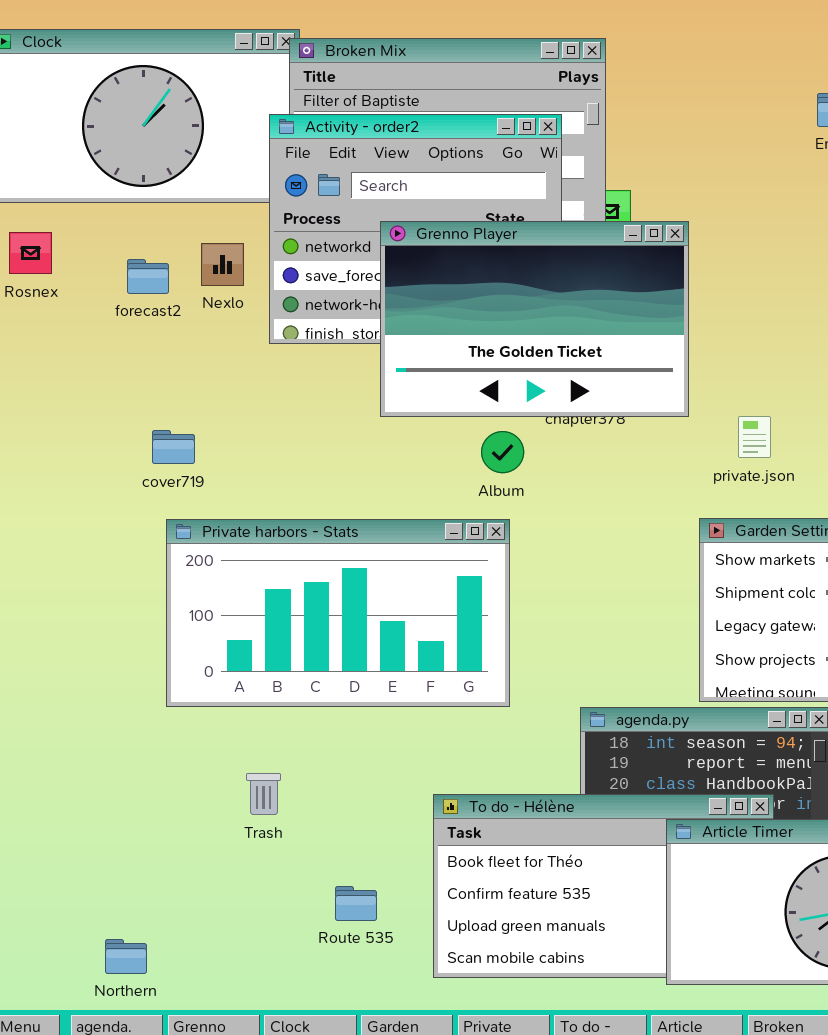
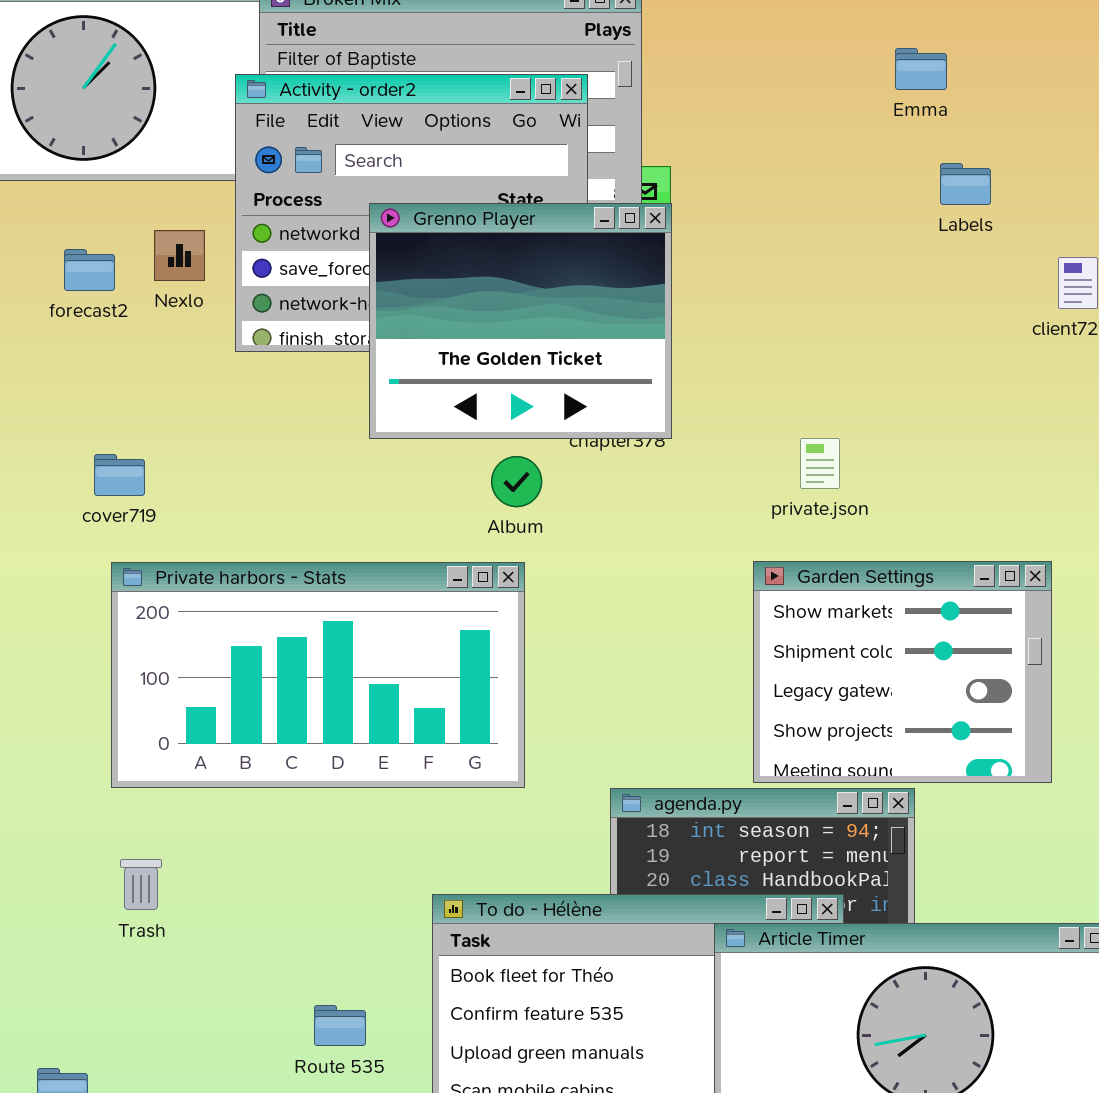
Grenno Player: [380,221,689,417] -> [369,203,672,439], resized
Trash: [246,773,281,815] -> [120,859,162,910], moved

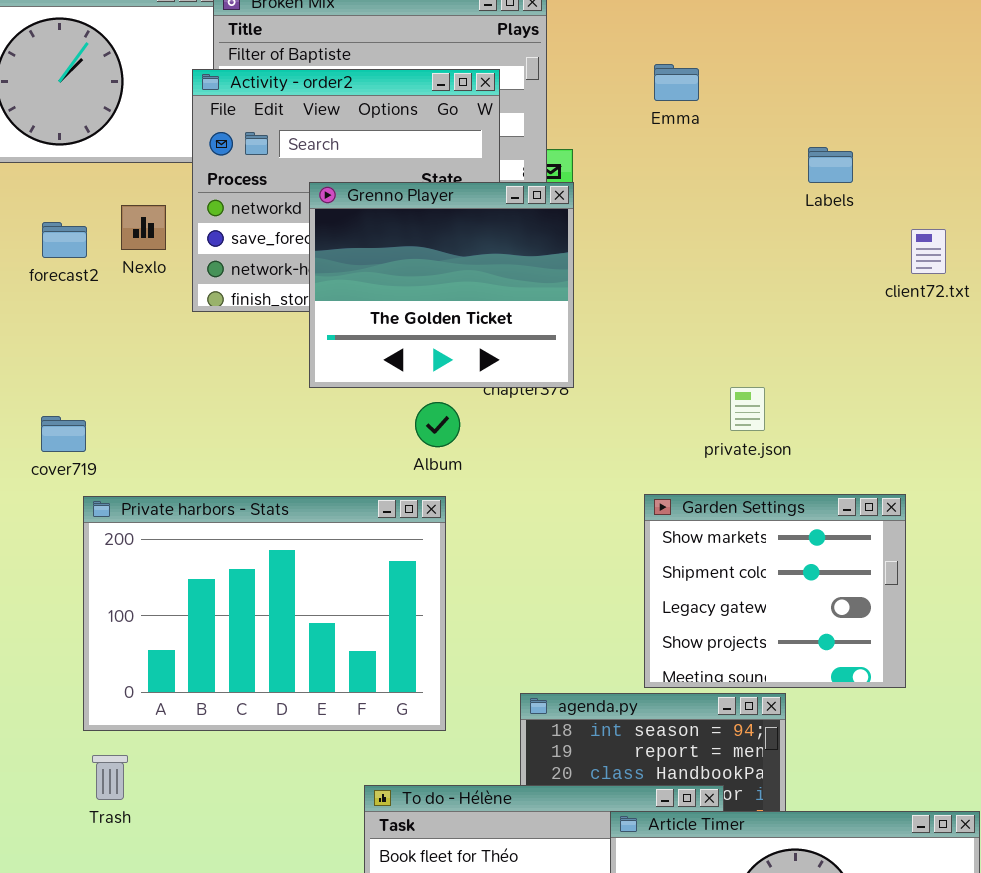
Emma: [895,48,947,90] -> [654,64,699,101], moved
private.json: [800,438,840,489] -> [730,387,765,431], moved
cover719: [94,454,145,496] -> [41,416,86,452], moved
Private harbors - Stats: [111,562,525,788] -> [83,496,446,731], resized

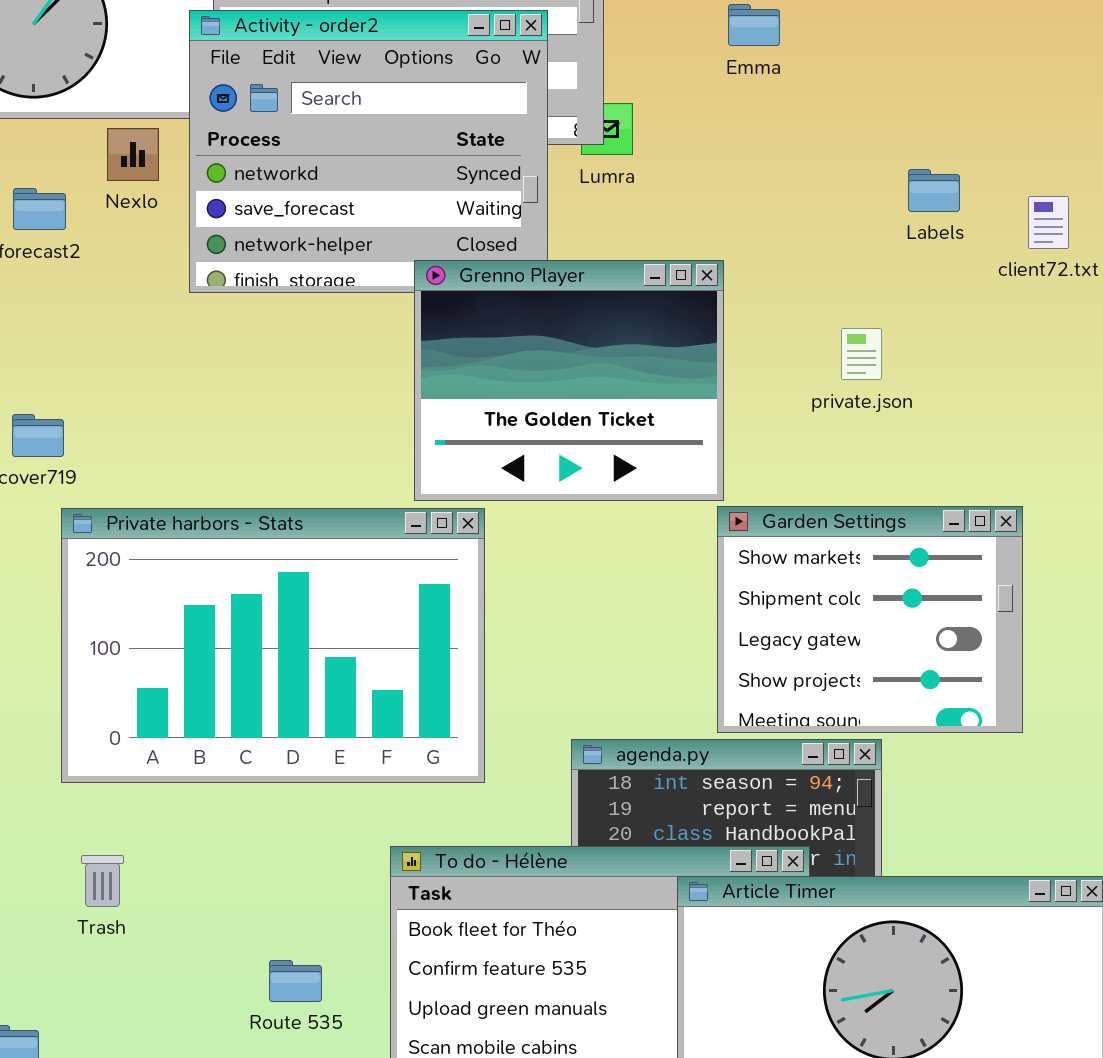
Labels: [808,147,853,183] -> [908,169,960,212], moved
Grenno Player: [309,182,574,388] -> [414,260,724,501], moved
Nexlo: [121,205,166,250] -> [107,128,159,181], moved
private.json: [730,387,765,431] -> [841,328,882,380], moved
Trash: [92,755,128,800] -> [81,855,124,907], moved

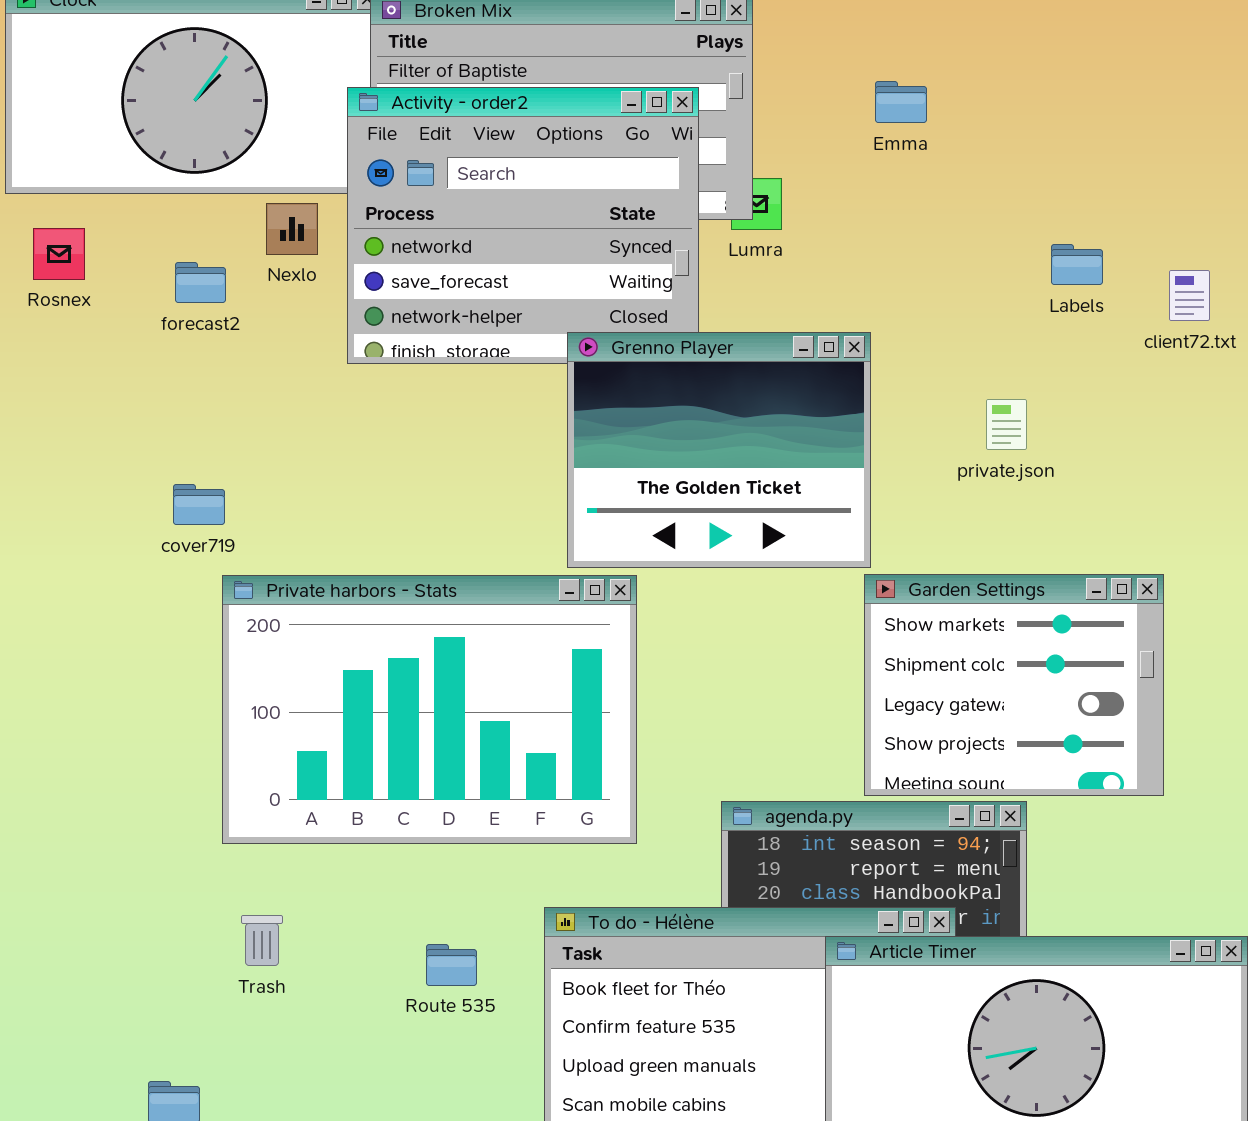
Route 535: [269,960,322,1002] -> [426,944,477,986], moved

